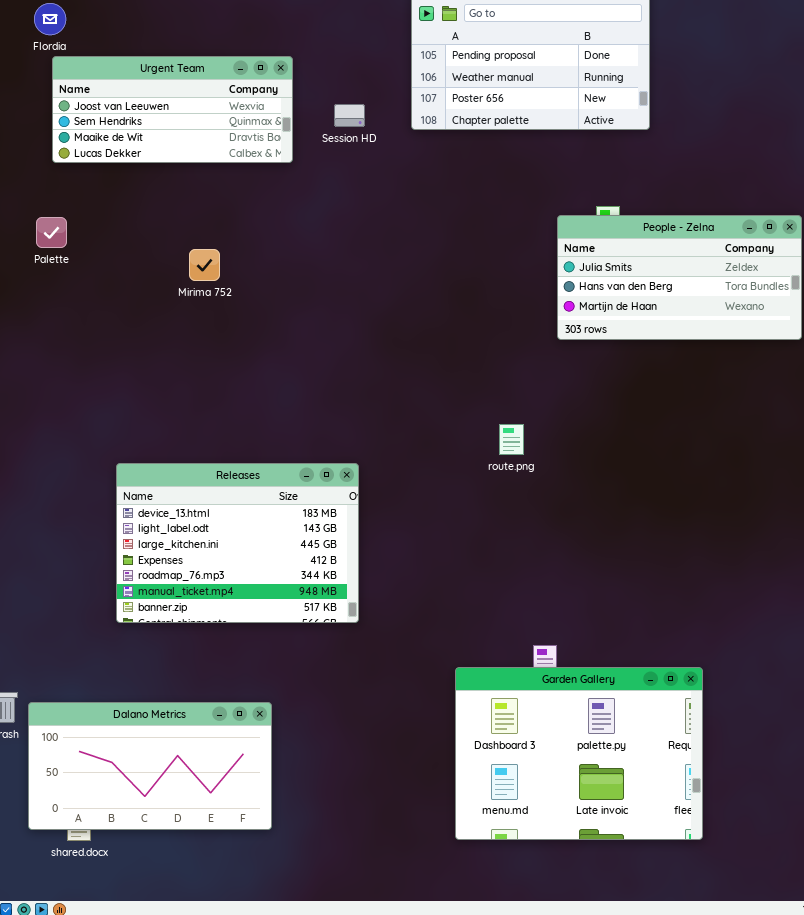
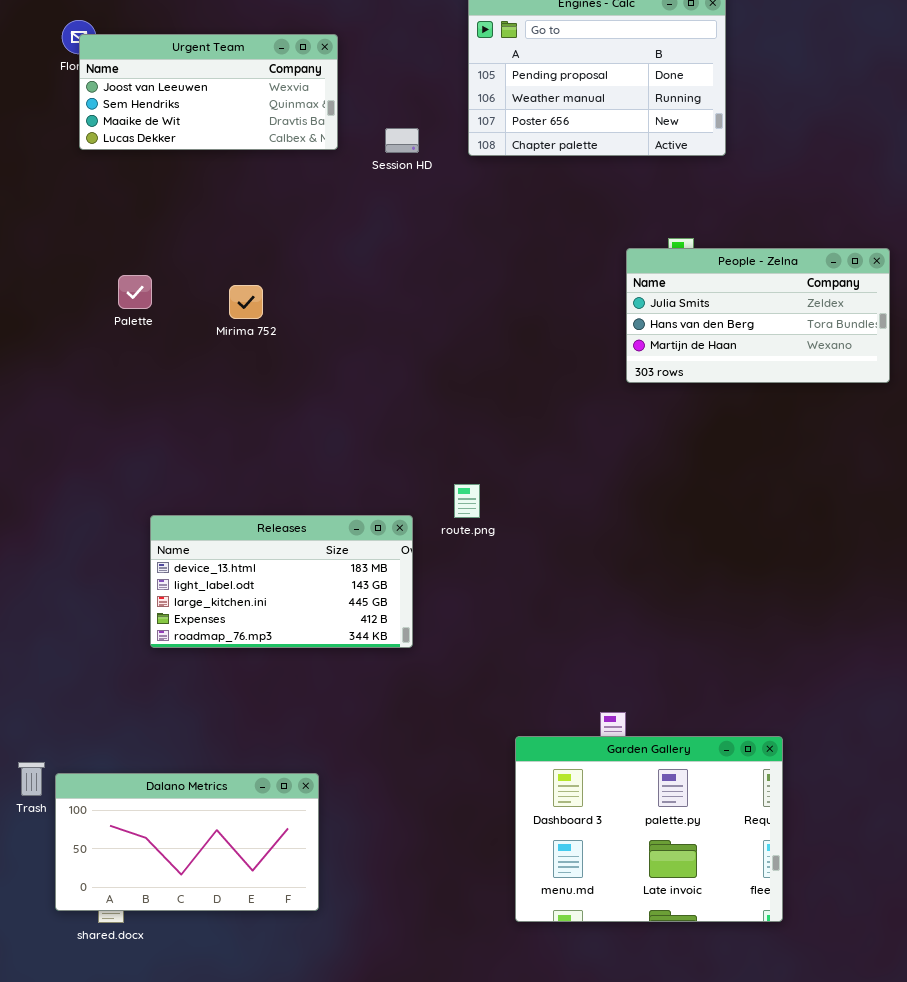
Urgent Team: [52,56,293,163] -> [79,34,338,150], moved
Palette: [36,217,67,248] -> [118,275,152,309], moved
route.png: [499,424,524,455] -> [454,484,480,518], moved
Releases: [116,463,359,623] -> [150,515,413,648], resized

